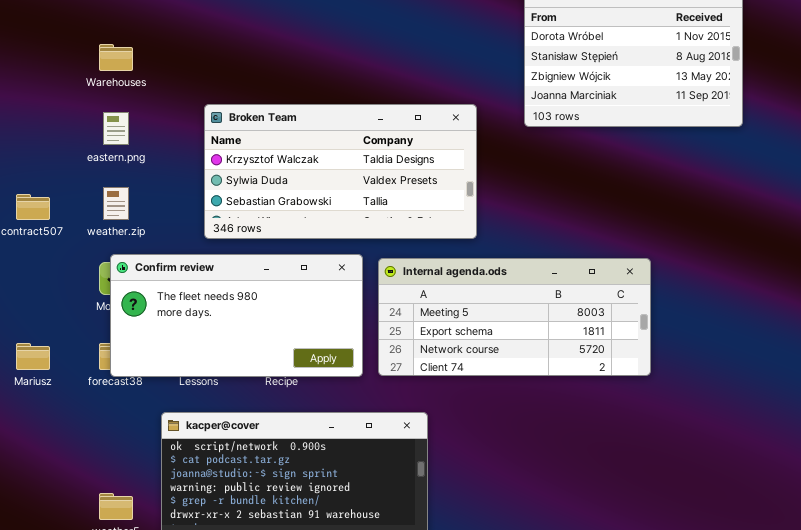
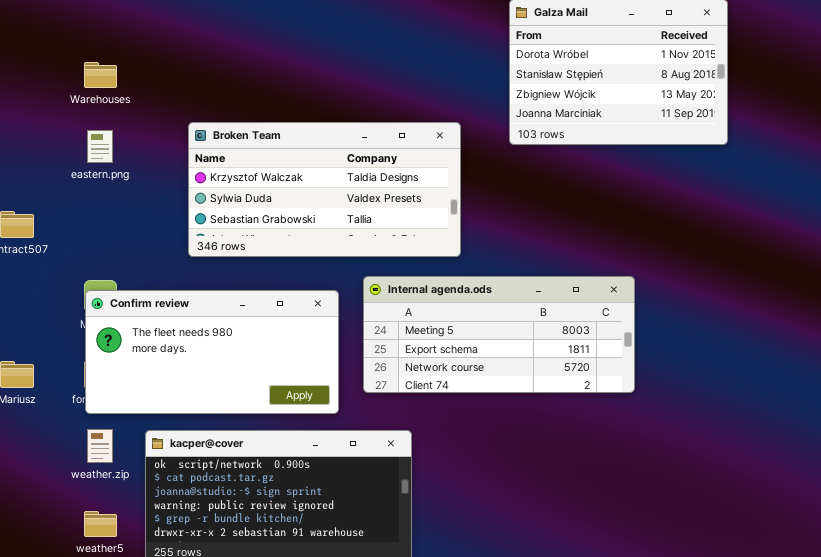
weather.zip: [103,187,129,220] -> [87,429,113,463], moved
Confirm review: [110,254,363,377] -> [85,290,339,414], moved

